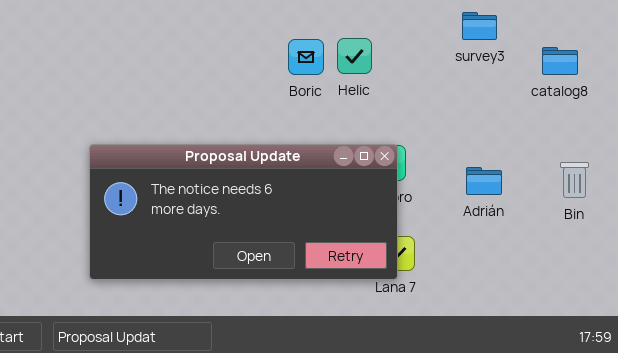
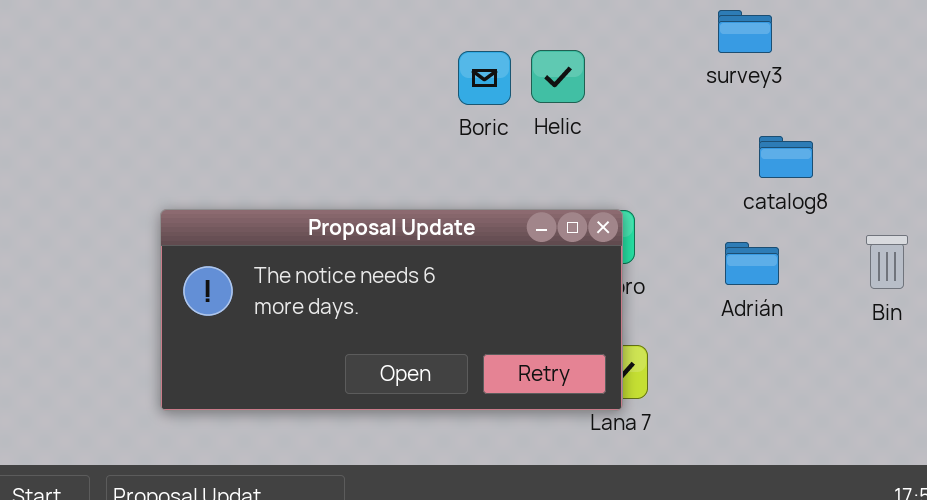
catalog8: [542,47,578,75] -> [759,136,813,178], moved

